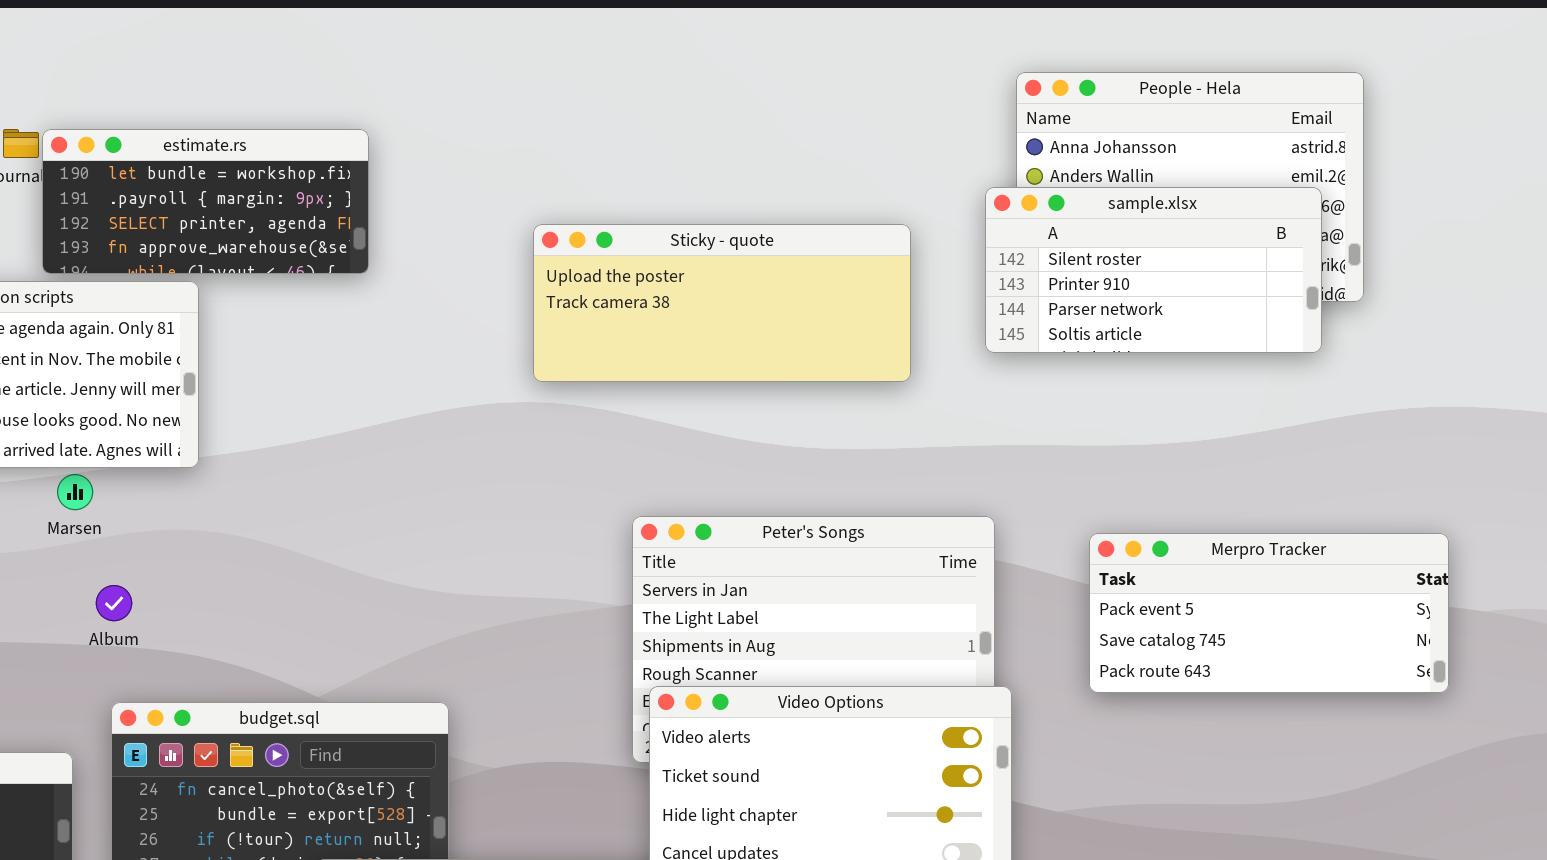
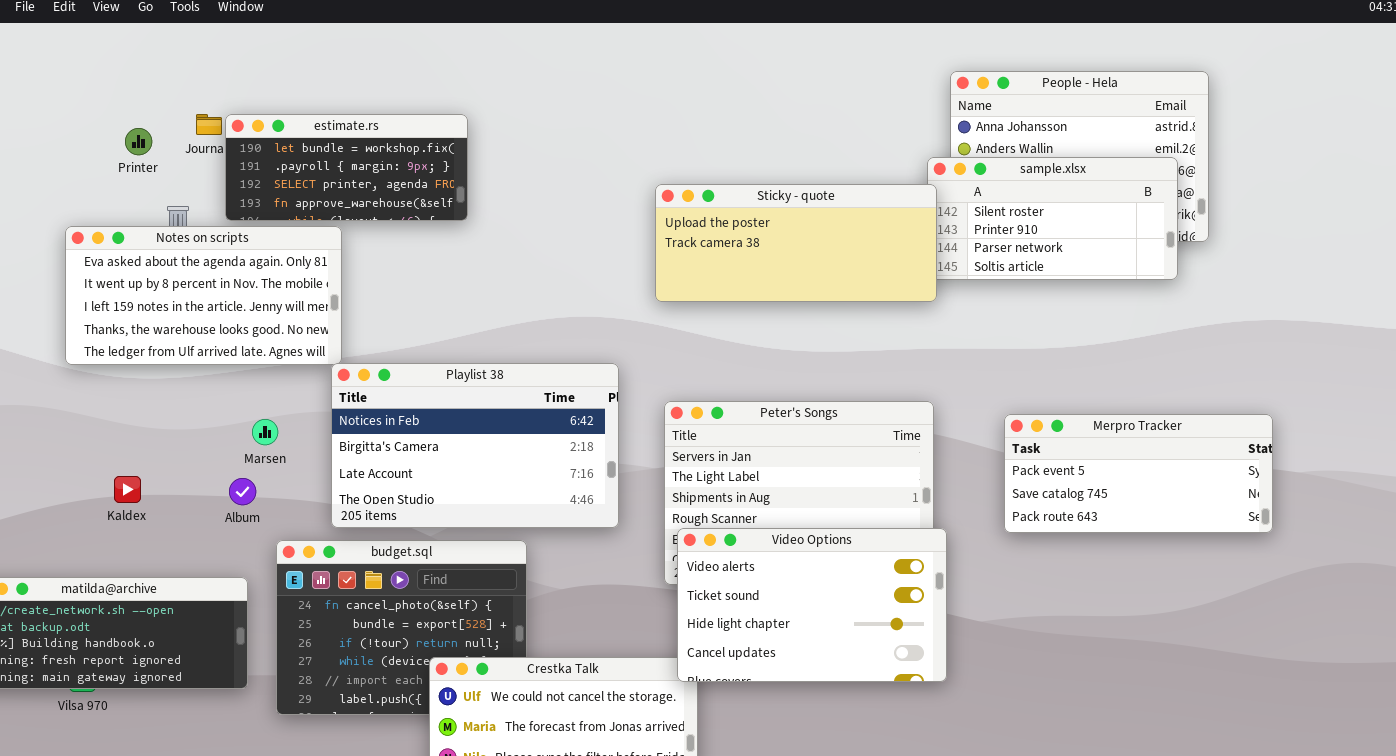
Sticky - quote: [533,224,911,382] -> [655,184,937,302], moved
Playlist 38: none -> [331,363,619,528], opened
Marsen: [57,474,93,510] -> [252,419,278,445], moved
Album: [96,585,132,621] -> [229,478,256,505], moved

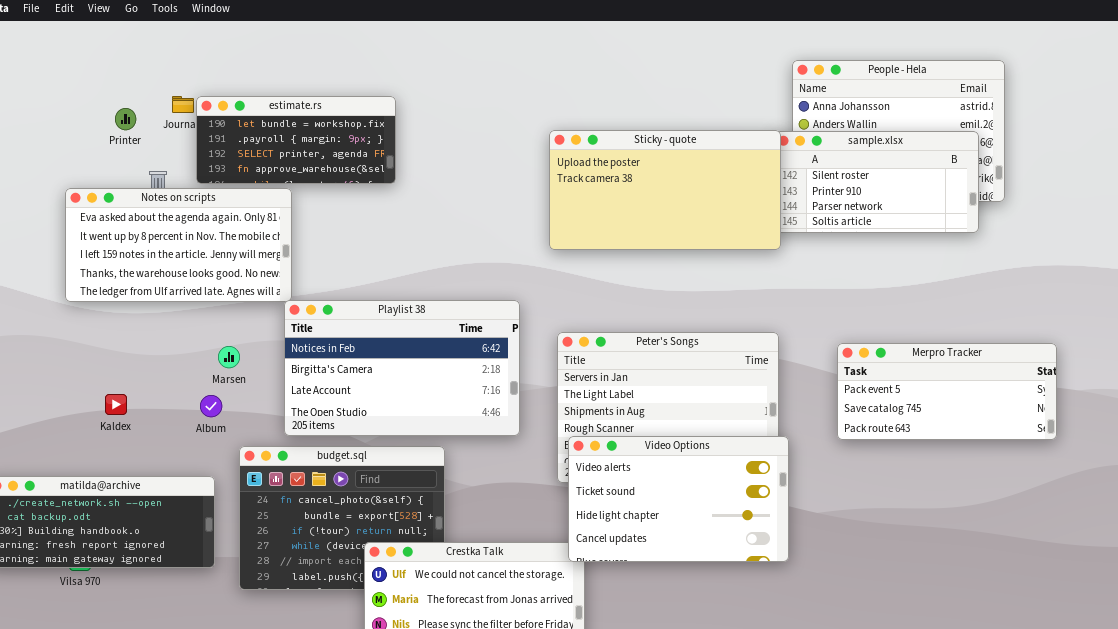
Sticky - quote: [655,184,937,302] -> [549,130,781,250], resized

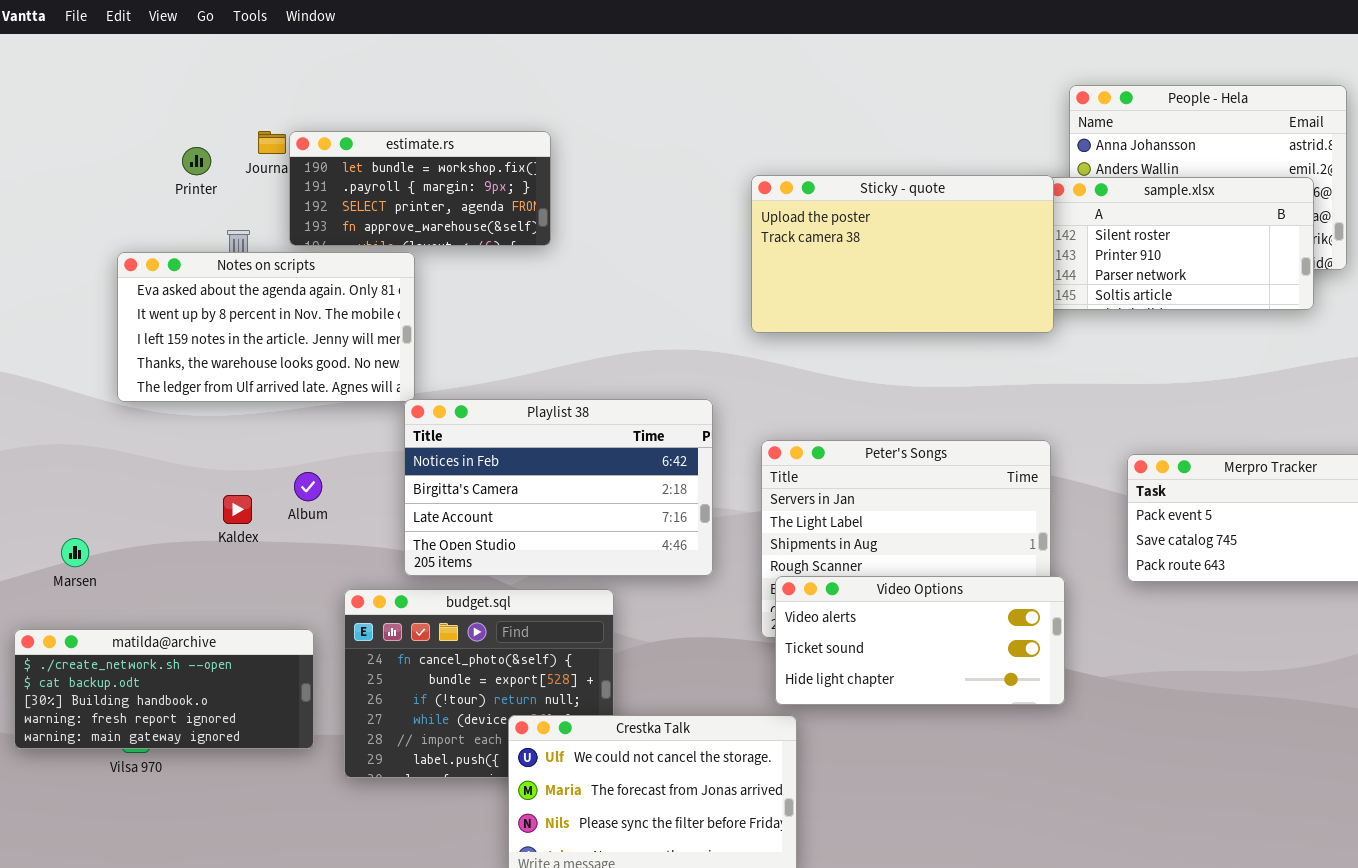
Marsen: [218,346,240,368] -> [61,538,89,567], moved
Kaldex: [105,394,127,415] -> [223,495,252,524], moved
Album: [200,395,222,417] -> [294,472,322,501], moved
Video Options: [568,436,789,562] -> [775,576,1065,705], resized

